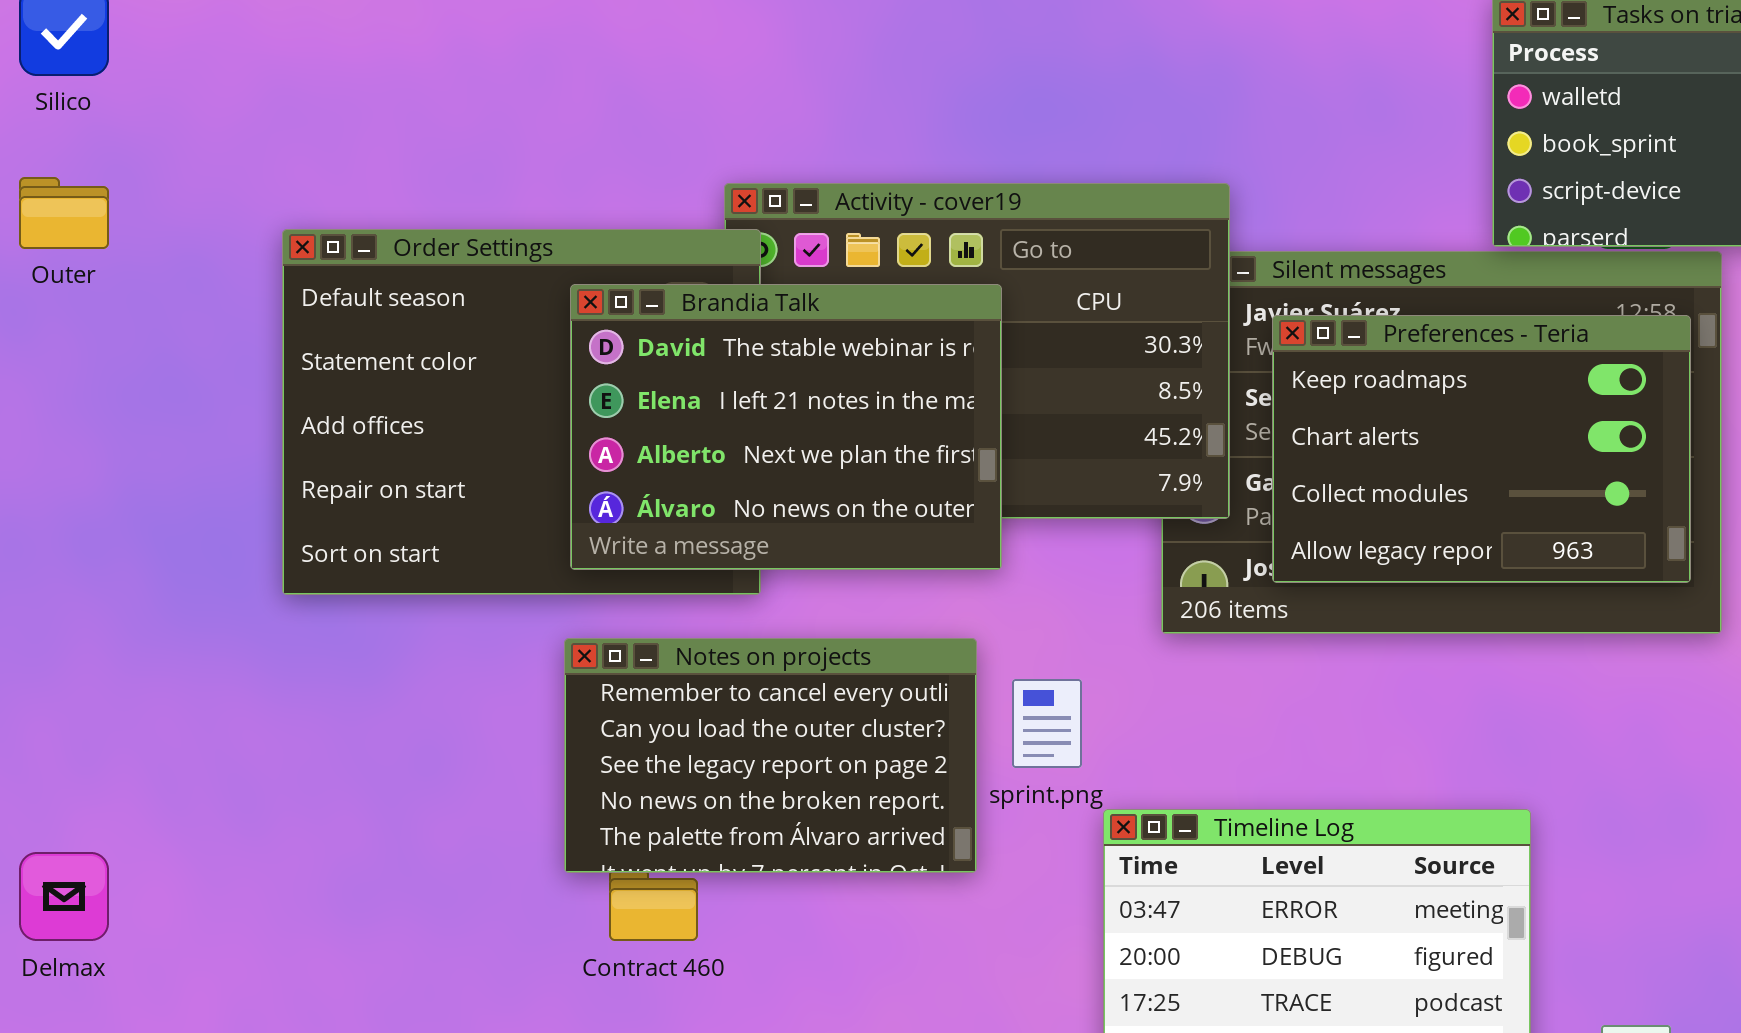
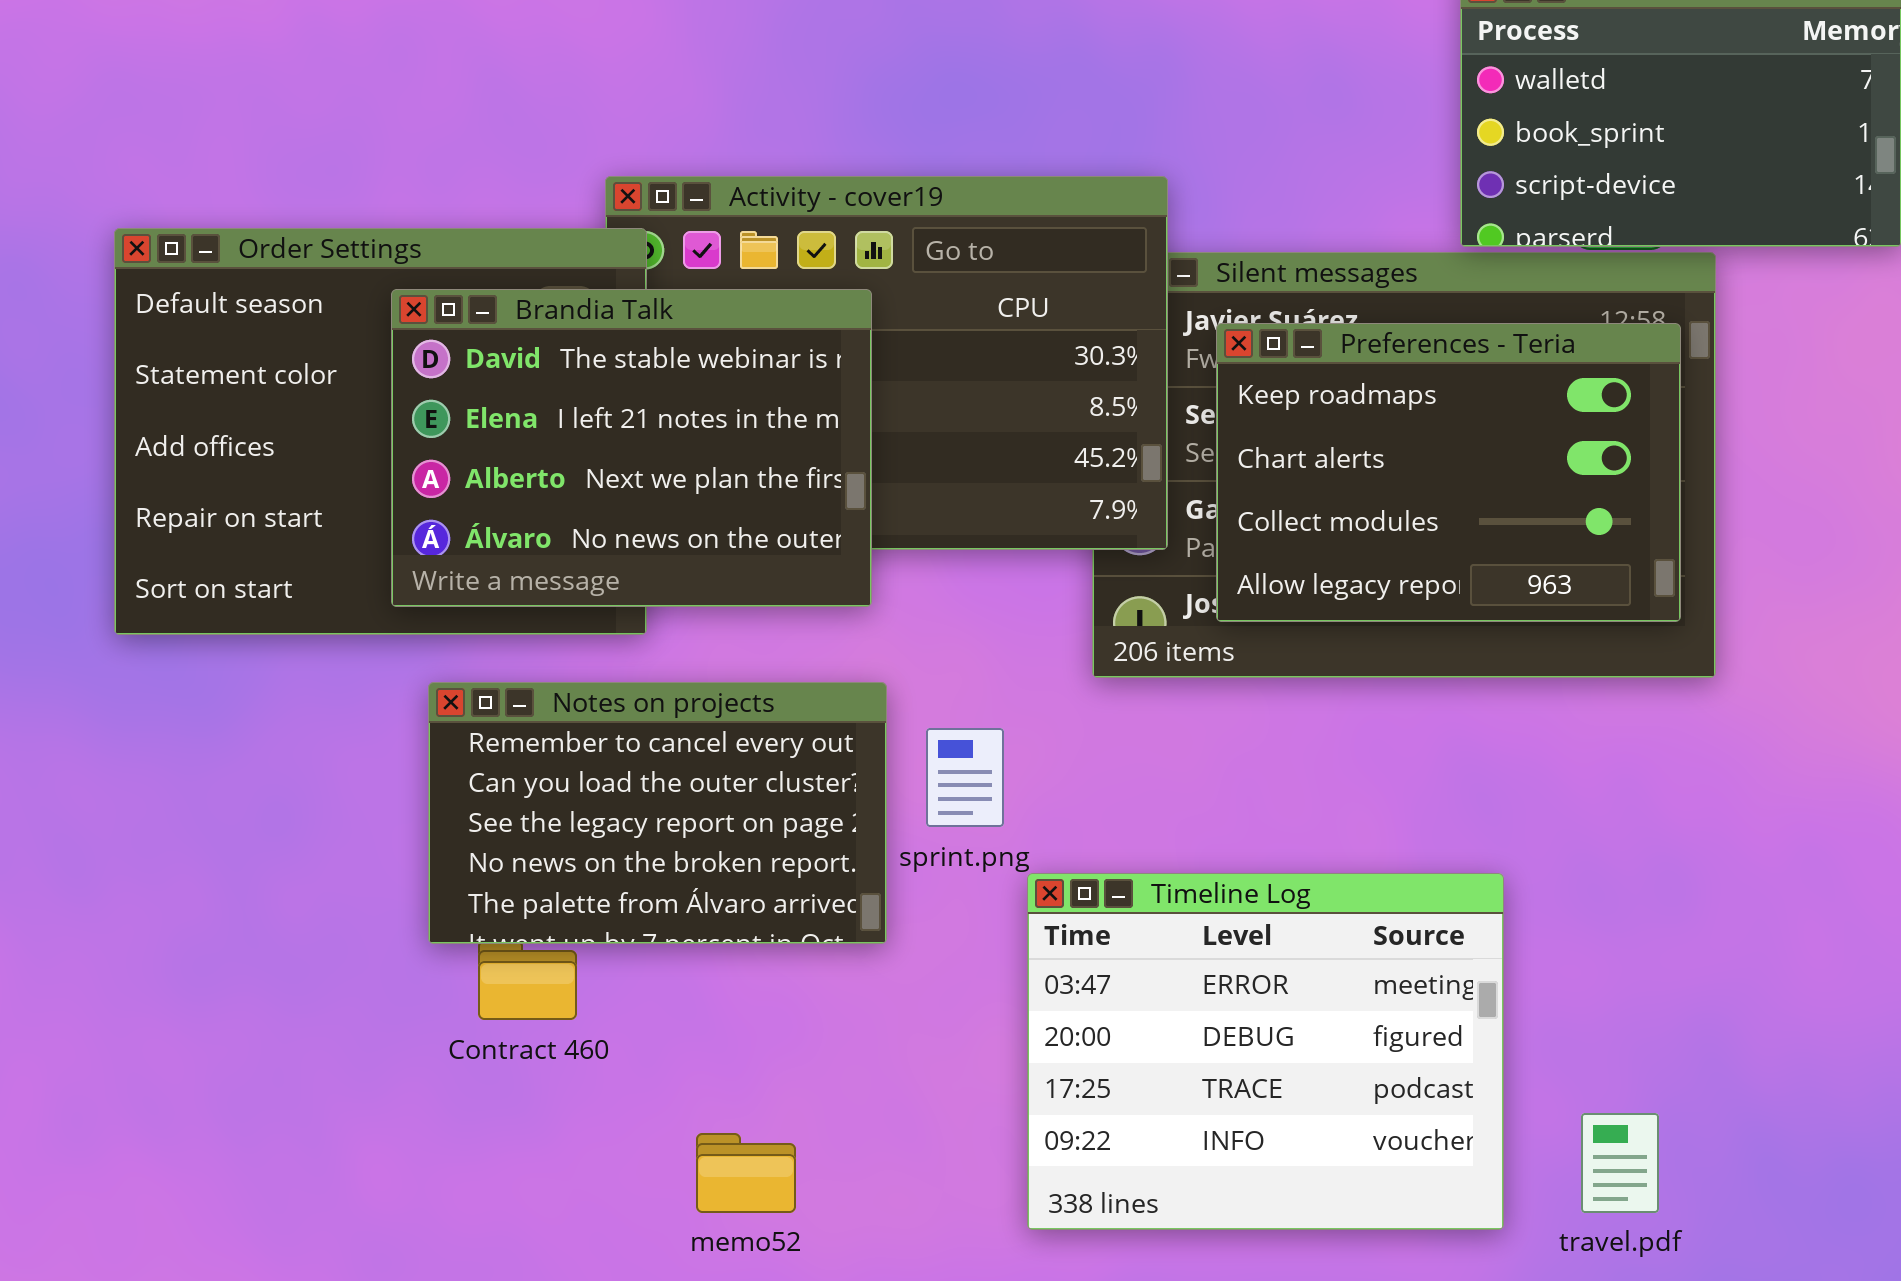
Brandia Talk: [570,284,1002,570] -> [391,289,872,607], moved

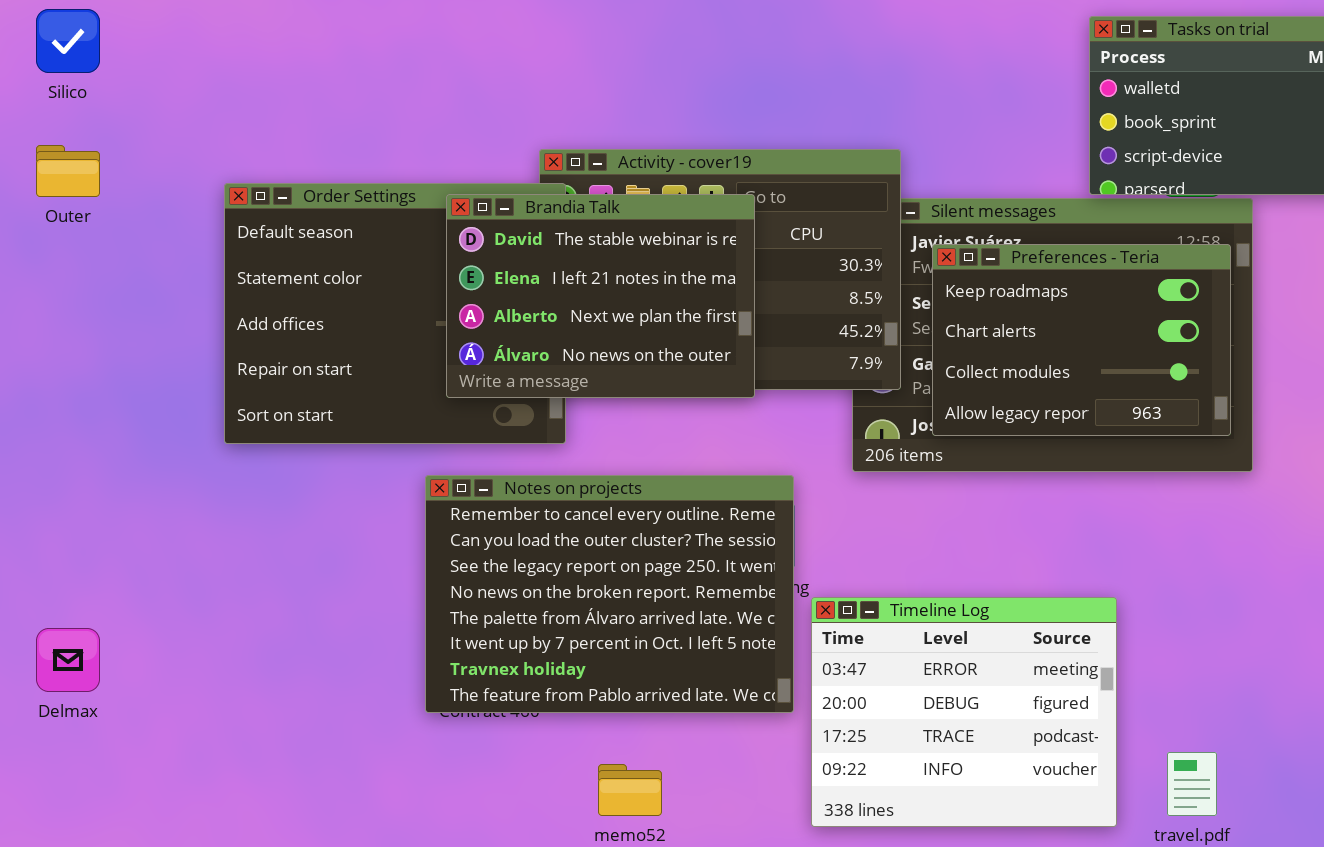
Brandia Talk: [391,289,872,607] -> [446,194,755,398], moved
Notes on projects: [428,682,887,944] -> [425,475,794,713], resized

